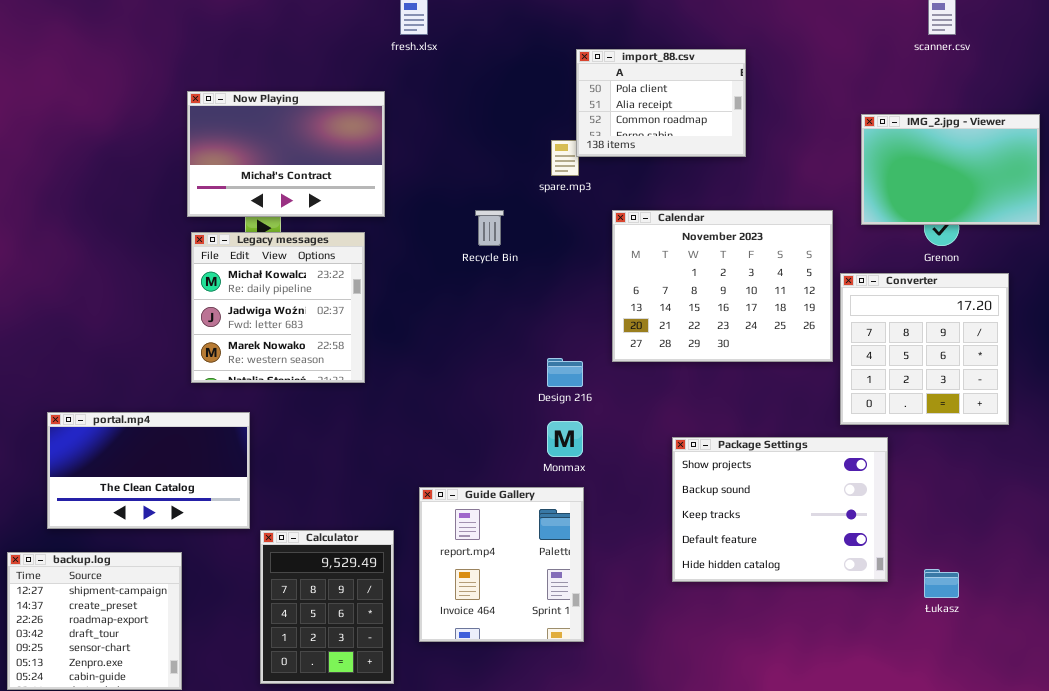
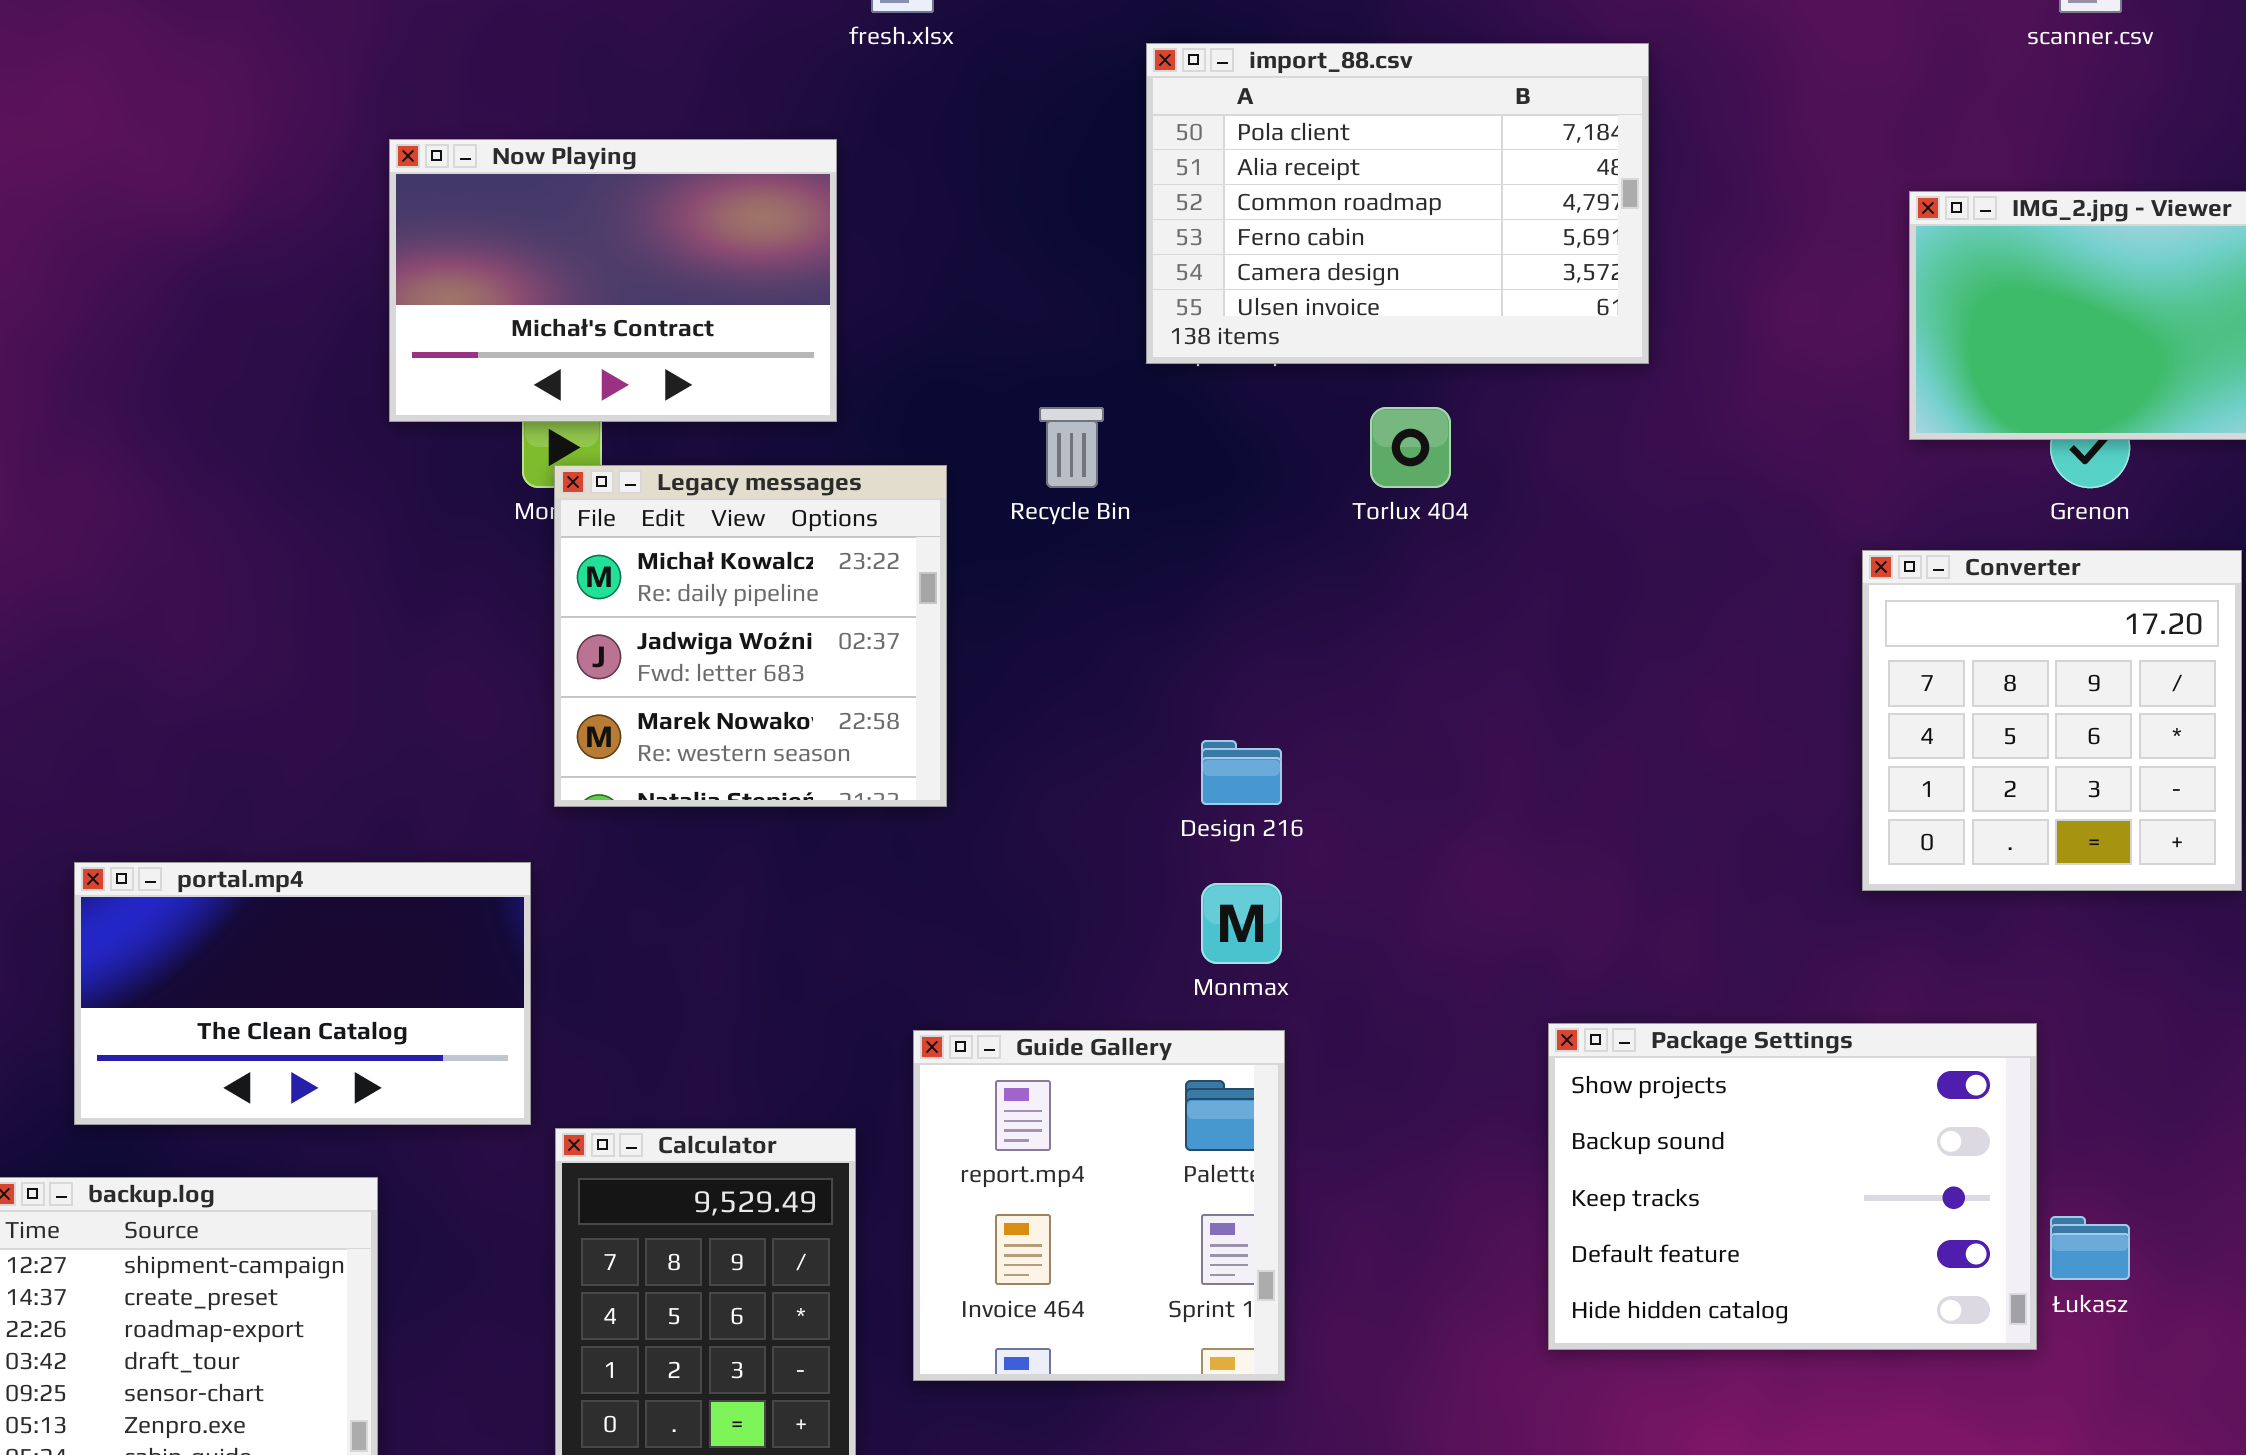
import_88.csv: [576,49,746,157] -> [1146,43,1649,364], resized
Calendar: [612,210,833,362] -> none, closed
Legacy messages: [191,232,365,383] -> [554,465,947,807], moved
Package Settings: [672,437,888,582] -> [1548,1023,2037,1350], moved

